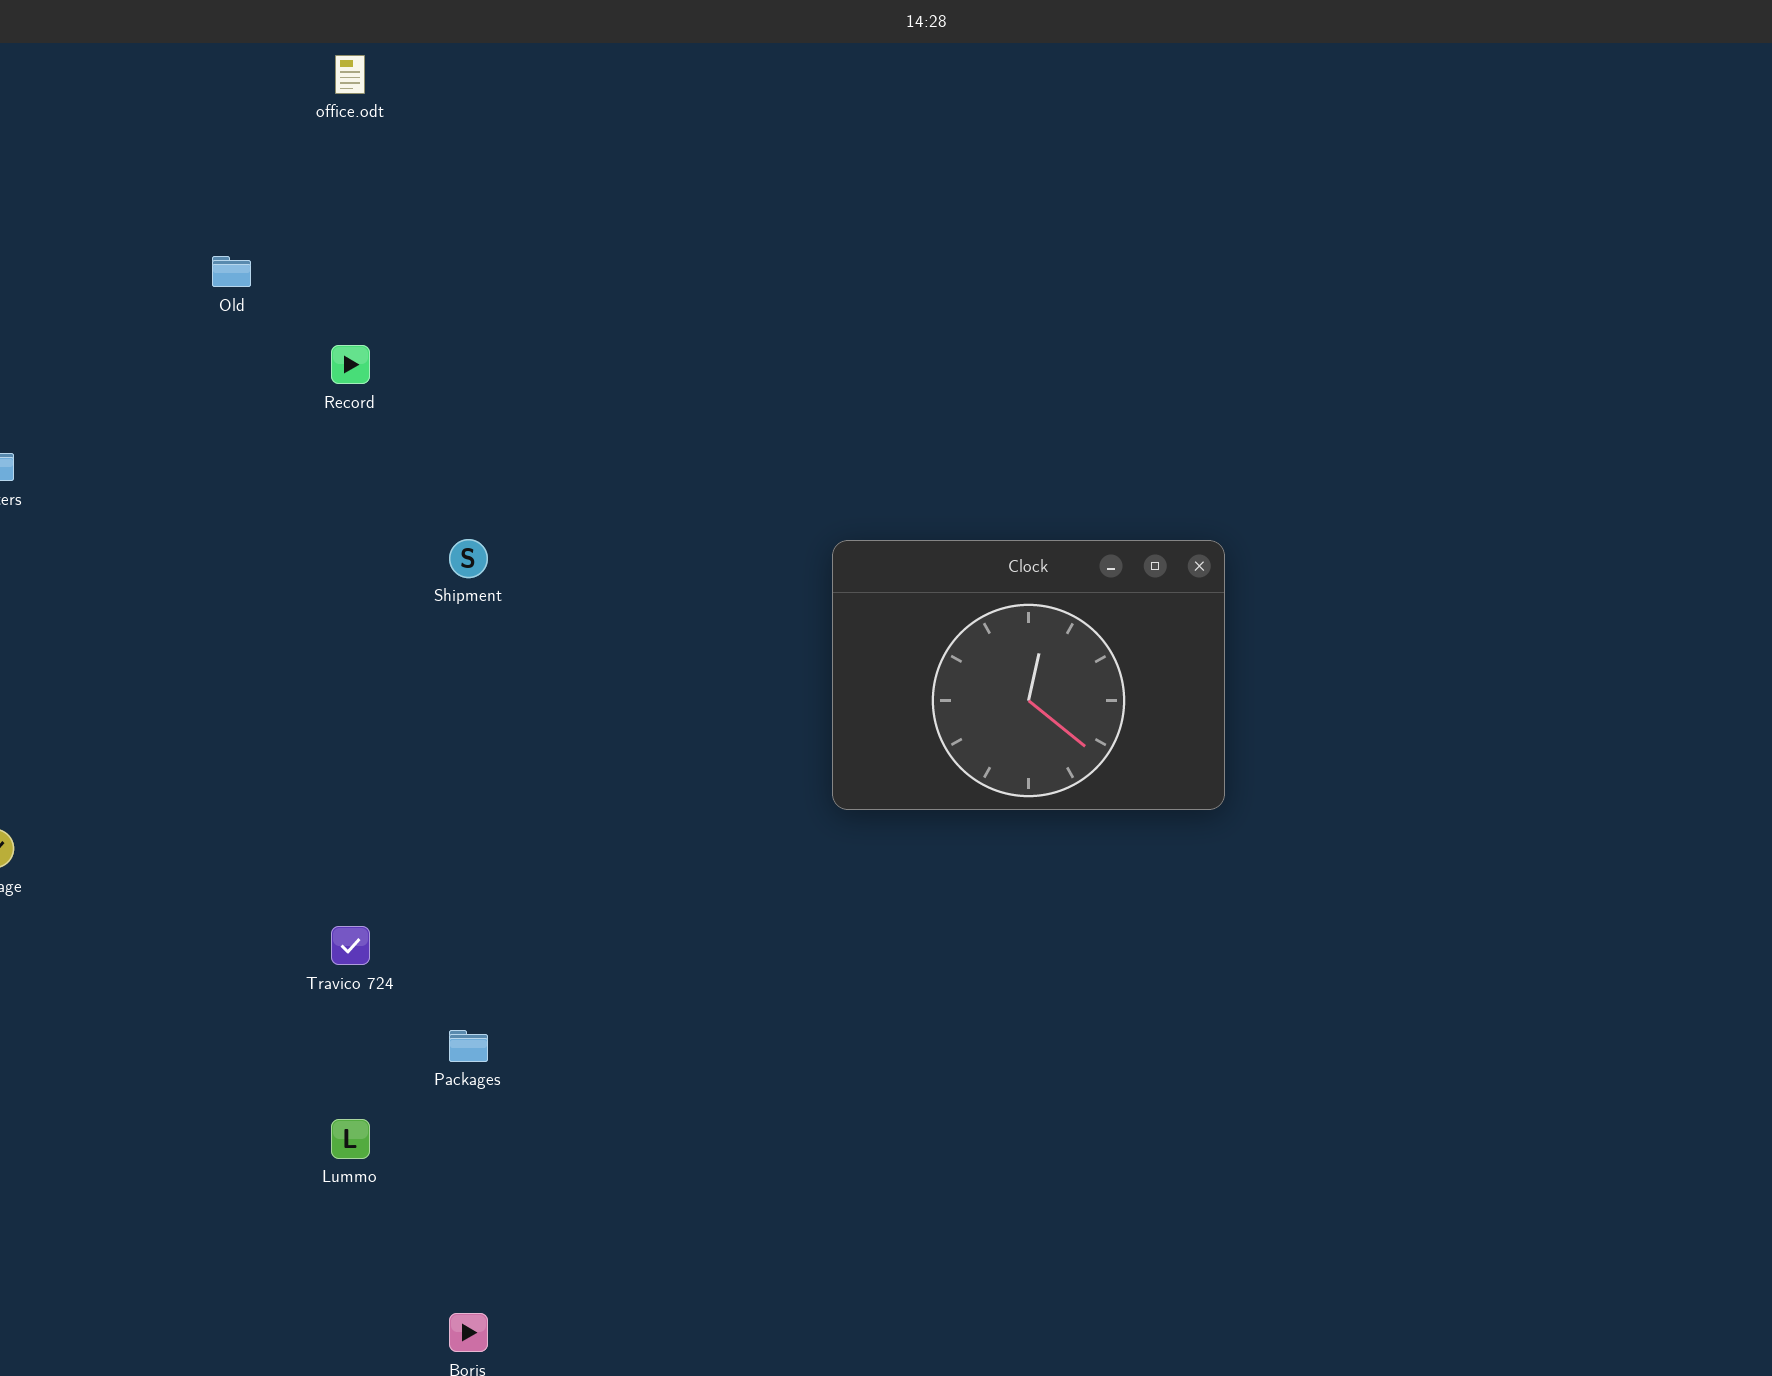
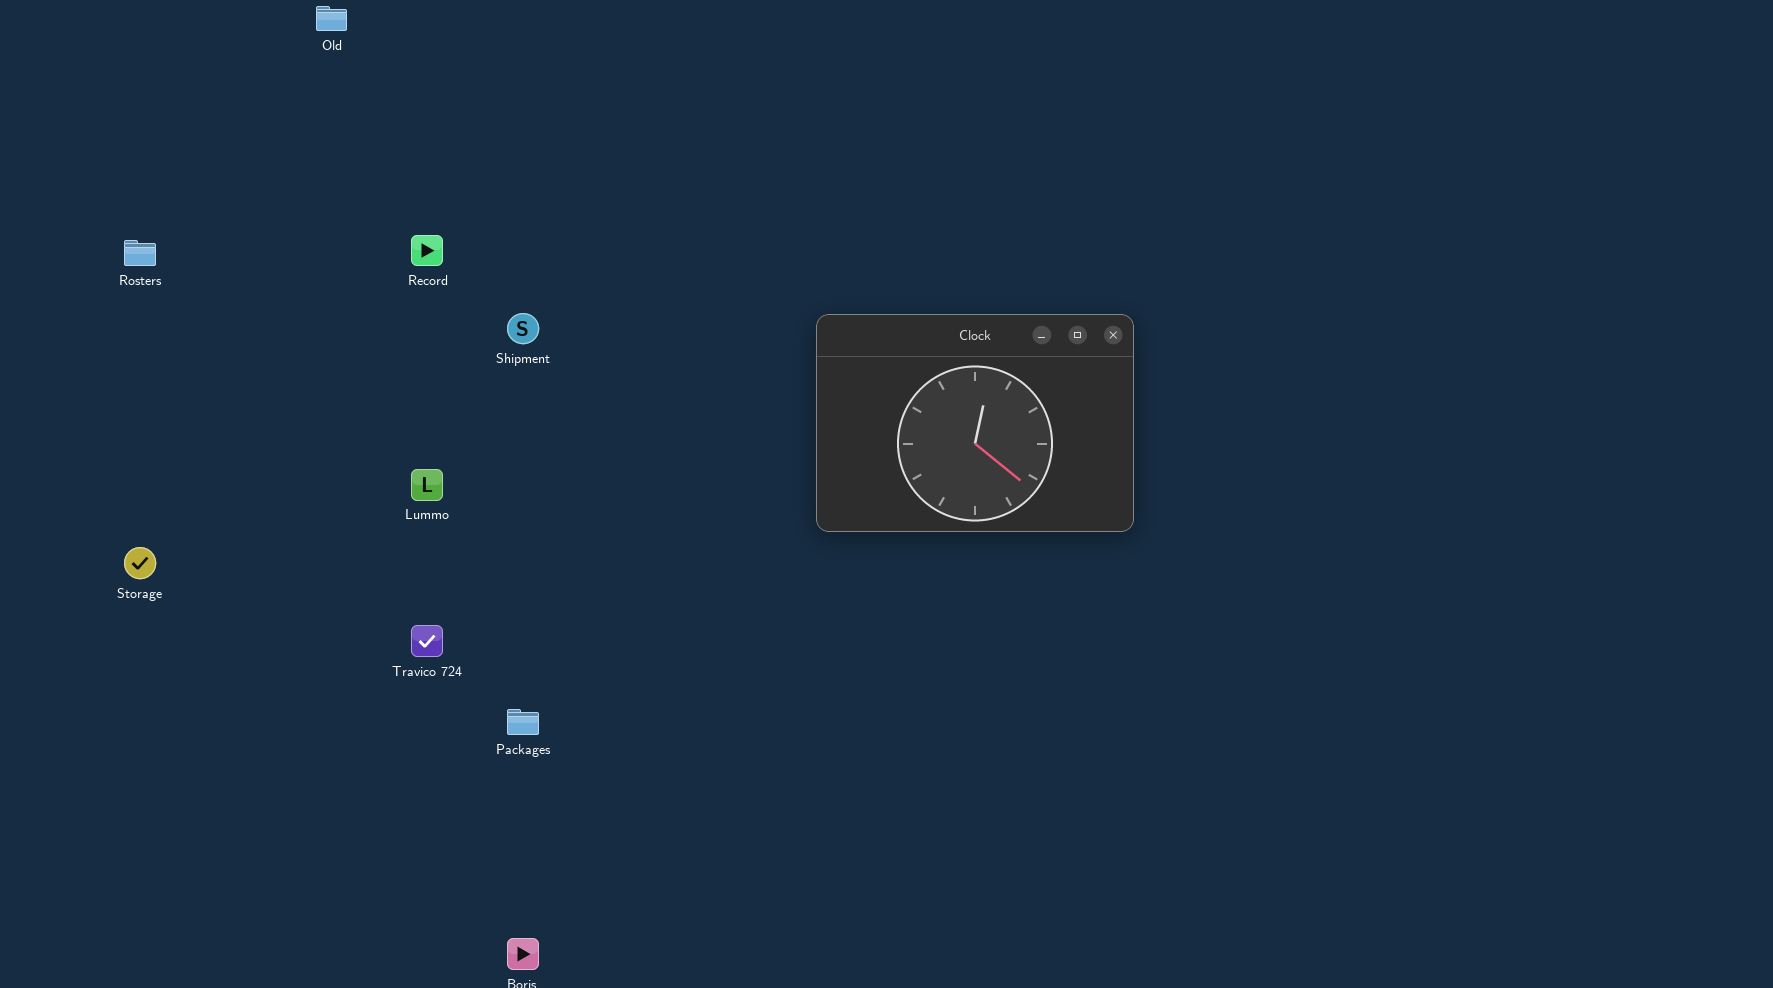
Old: [212,256,251,287] -> [316,6,347,31], moved
Record: [331,345,370,384] -> [411,235,443,266], moved
Lummo: [331,1119,370,1159] -> [411,469,443,501], moved

